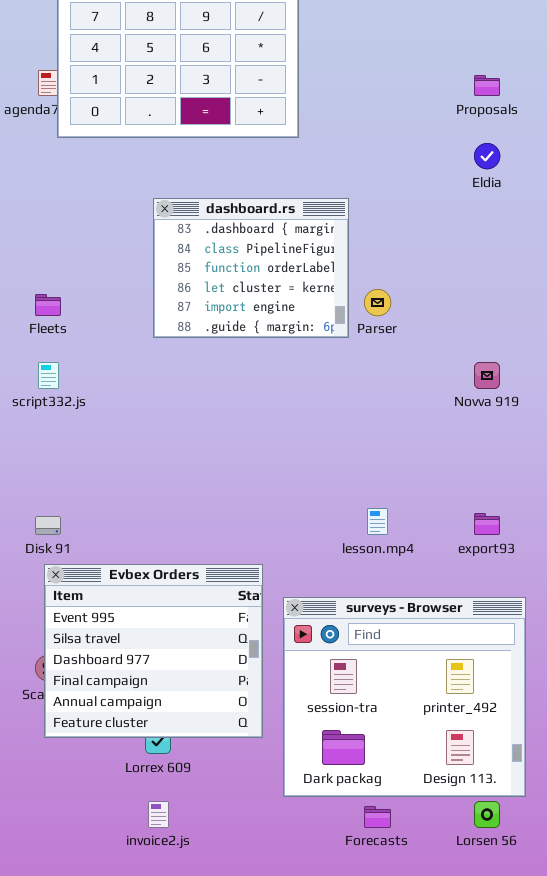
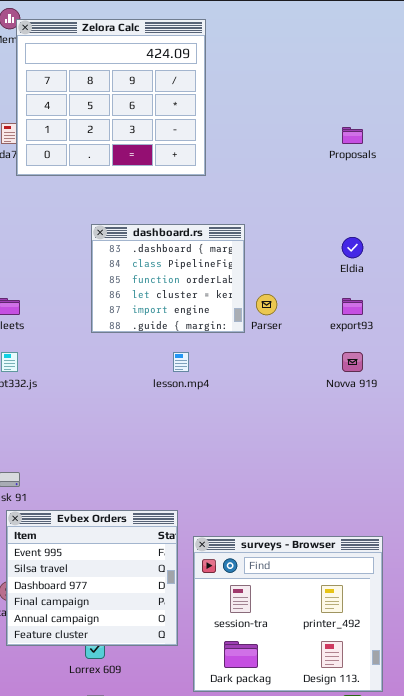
Eldia: [474,143,500,169] -> [342,237,363,258], moved
lesson.mp4: [367,508,388,535] -> [173,352,189,372], moved
export93: [474,513,500,535] -> [342,298,363,315], moved

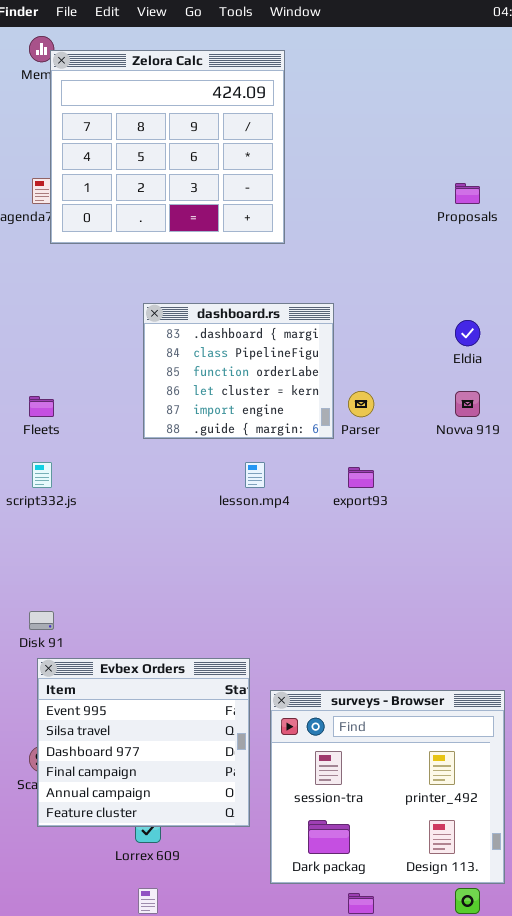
export93: [342,298,363,315] -> [348,467,374,488], moved
Novva 919: [342,352,363,372] -> [455,391,480,417], moved

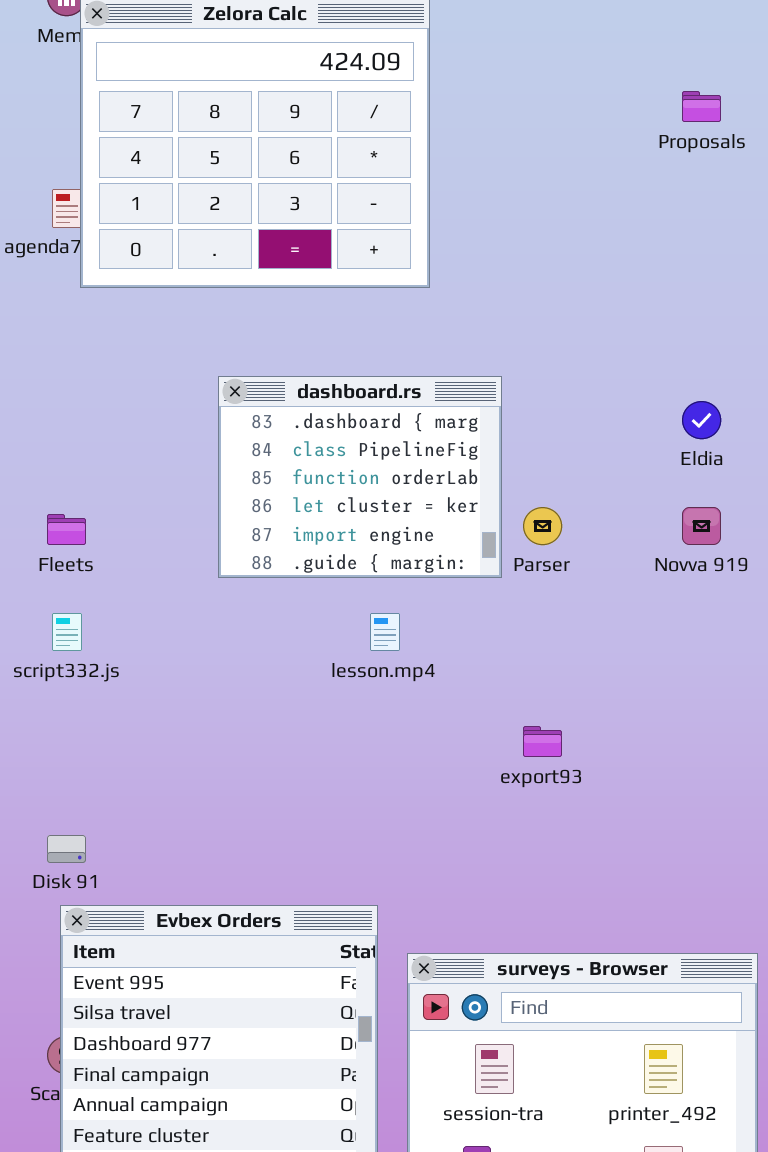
Proposals: [455,183,480,204] -> [682,91,721,122], moved
export93: [348,467,374,488] -> [523,726,562,757], moved

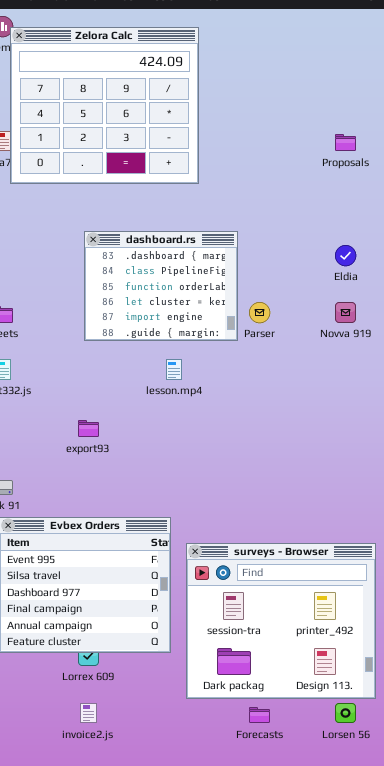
Proposals: [682,91,721,122] -> [335,134,356,151], moved
export93: [523,726,562,757] -> [78,420,99,437], moved

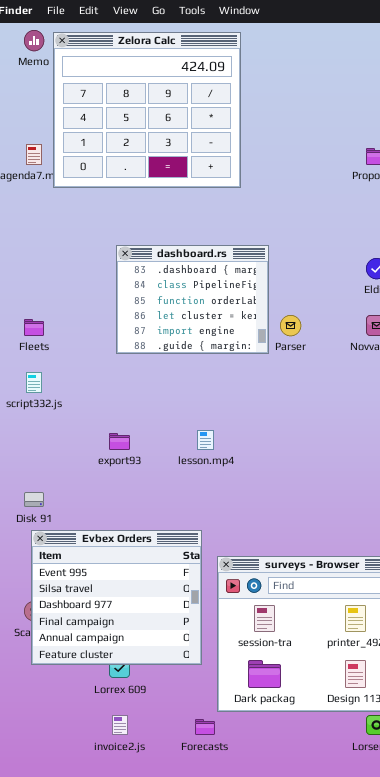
Zelora Calc: [10,27,199,184] -> [53,32,241,188], moved
lesson.mp4: [166,359,182,380] -> [197,430,214,450], moved
Forecasts: [249,707,270,723] -> [195,719,215,735], moved

